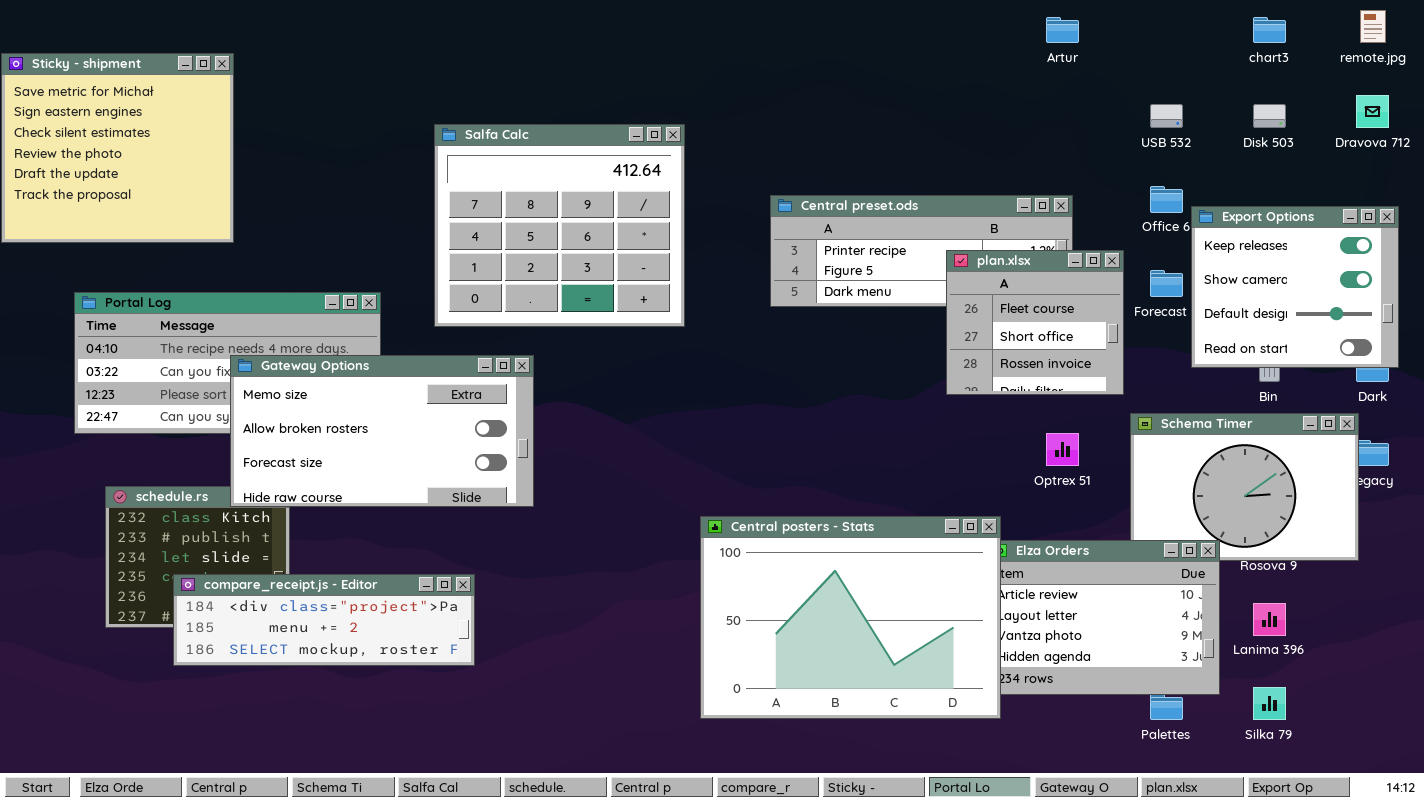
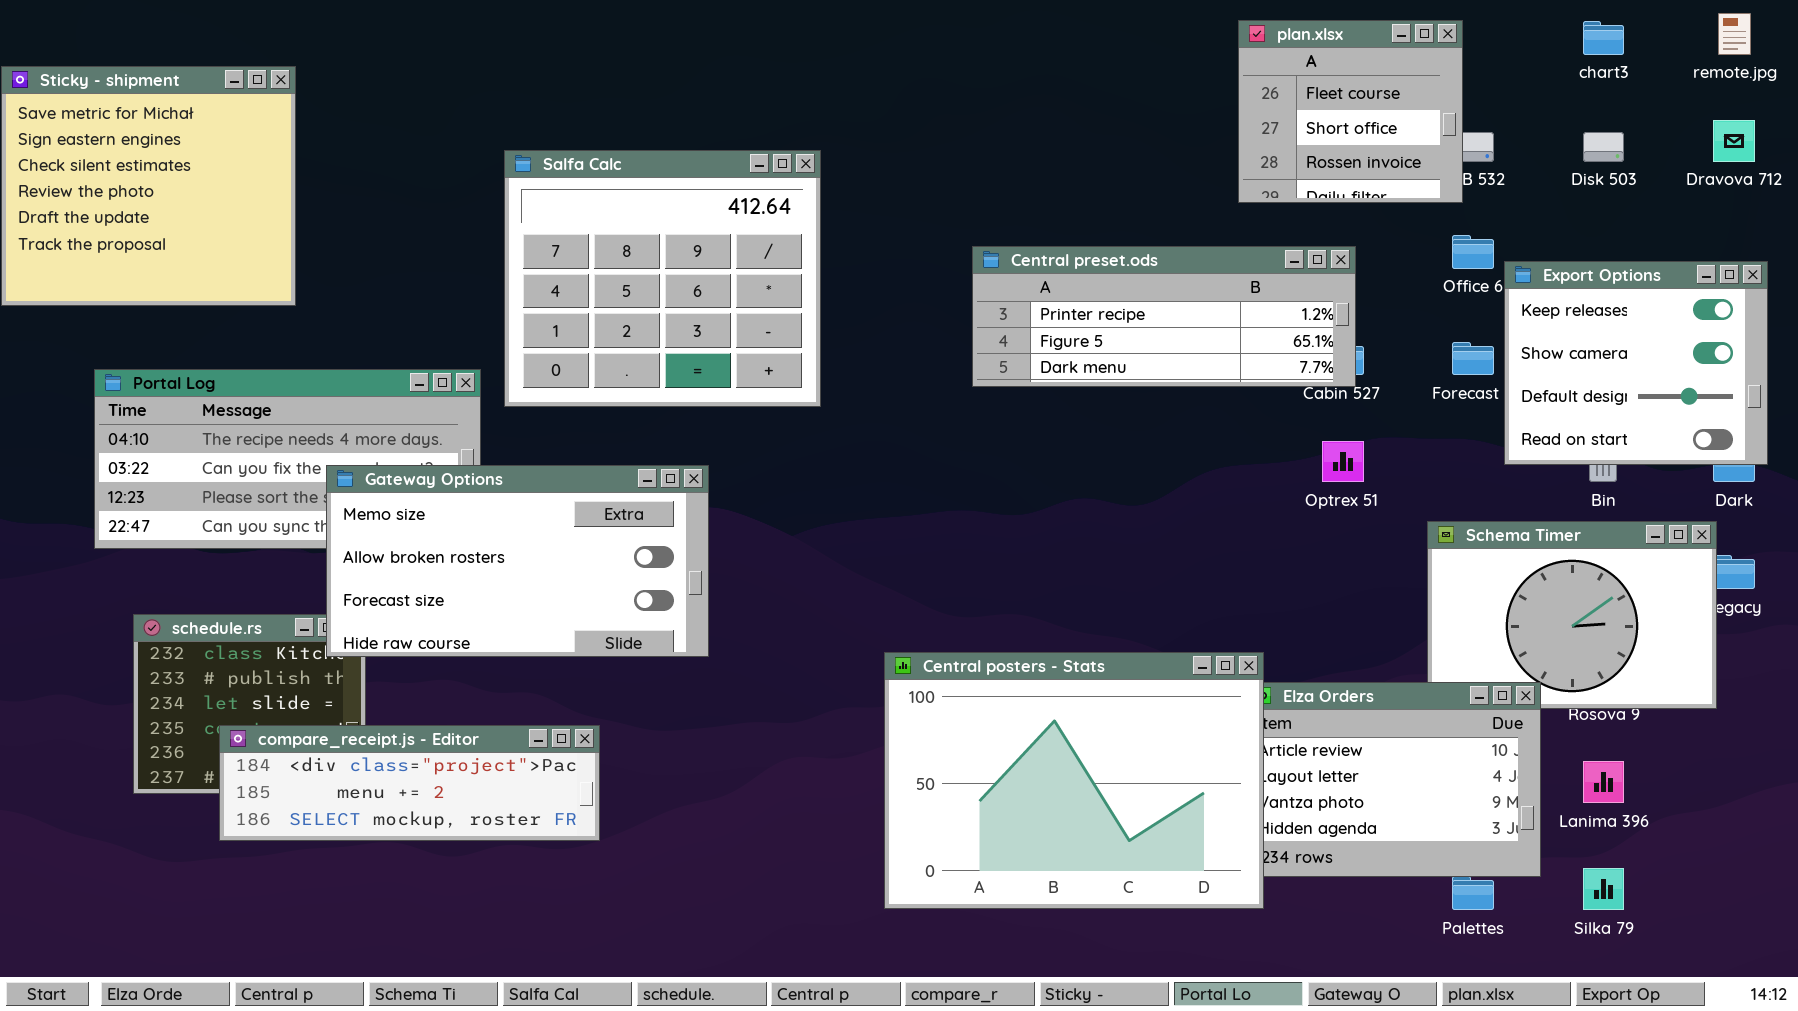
Salfa Calc: [434,124,685,327] -> [504,150,821,407], moved
plan.xlsx: [946,250,1124,395] -> [1238,20,1463,203], moved
Gateway Options: [230,355,534,507] -> [326,465,709,657], moved
Optrex 51: [1046,433,1079,466] -> [1322,441,1364,482], moved

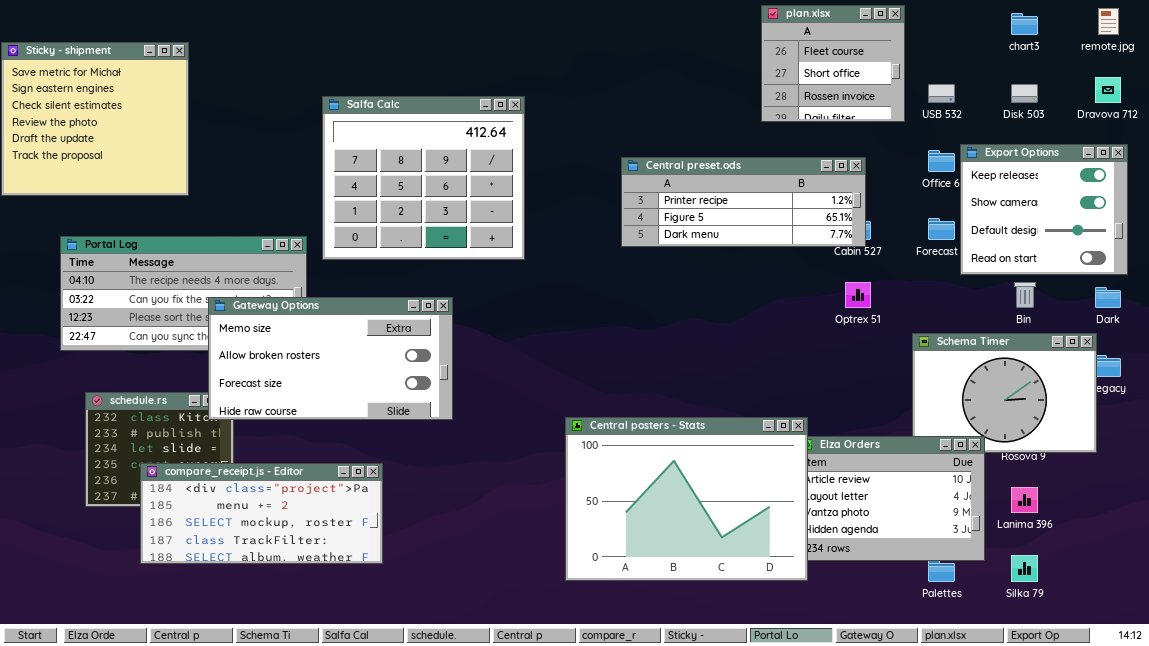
plan.xlsx: [1238,20,1463,203] -> [761,5,905,122], moved
Export Options: [1504,261,1768,465] -> [960,144,1128,275], moved
compare_receipt.js - Editor: [219,725,600,841] -> [140,463,383,564], resized

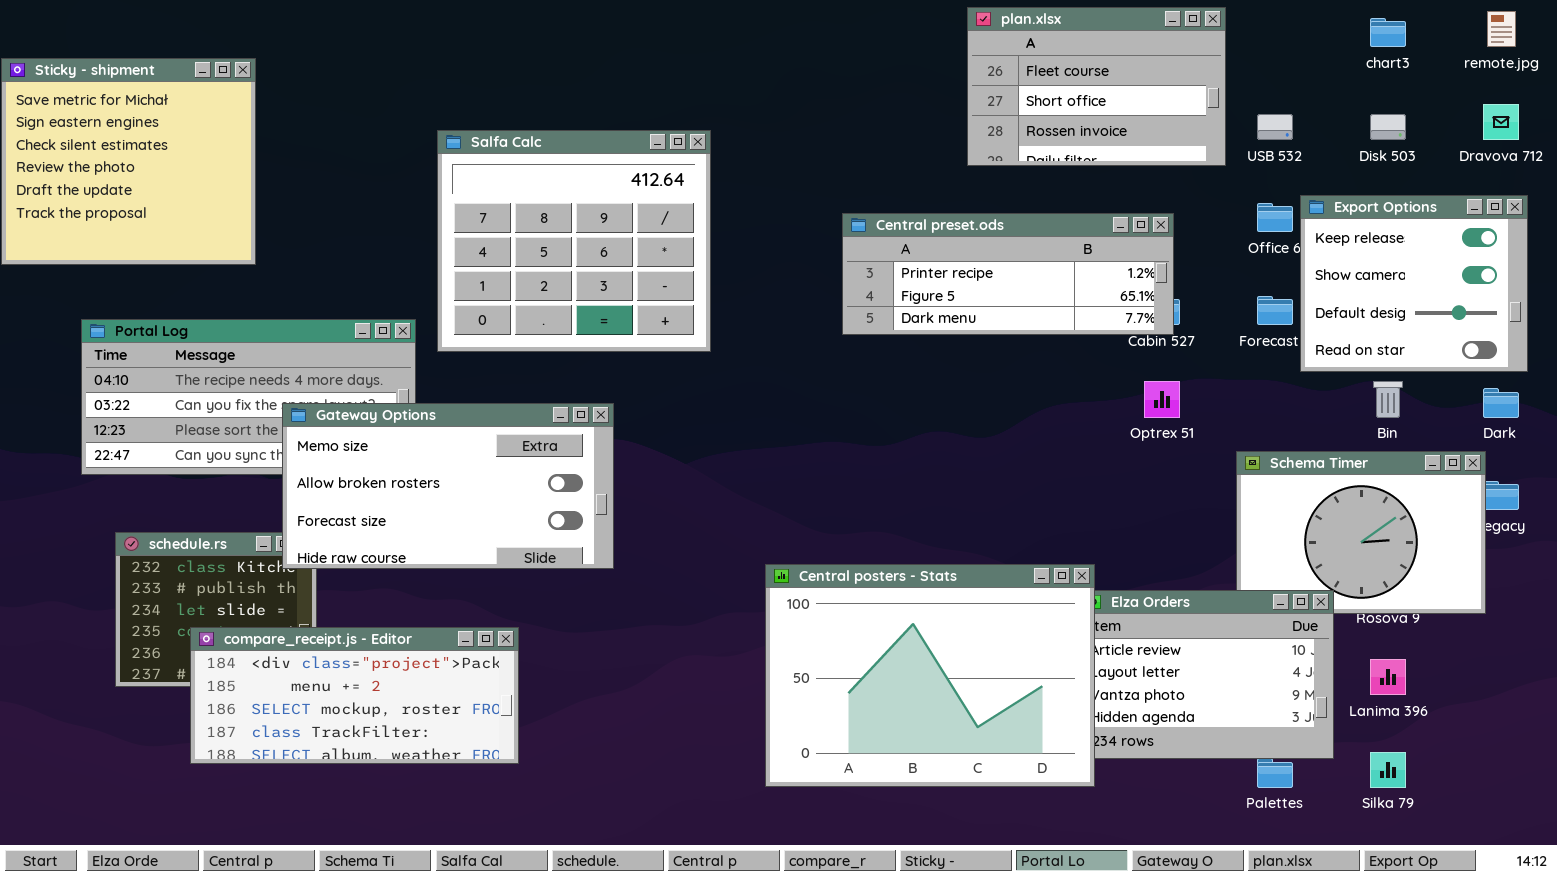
plan.xlsx: [761,5,905,122] -> [967,7,1226,166], resized

